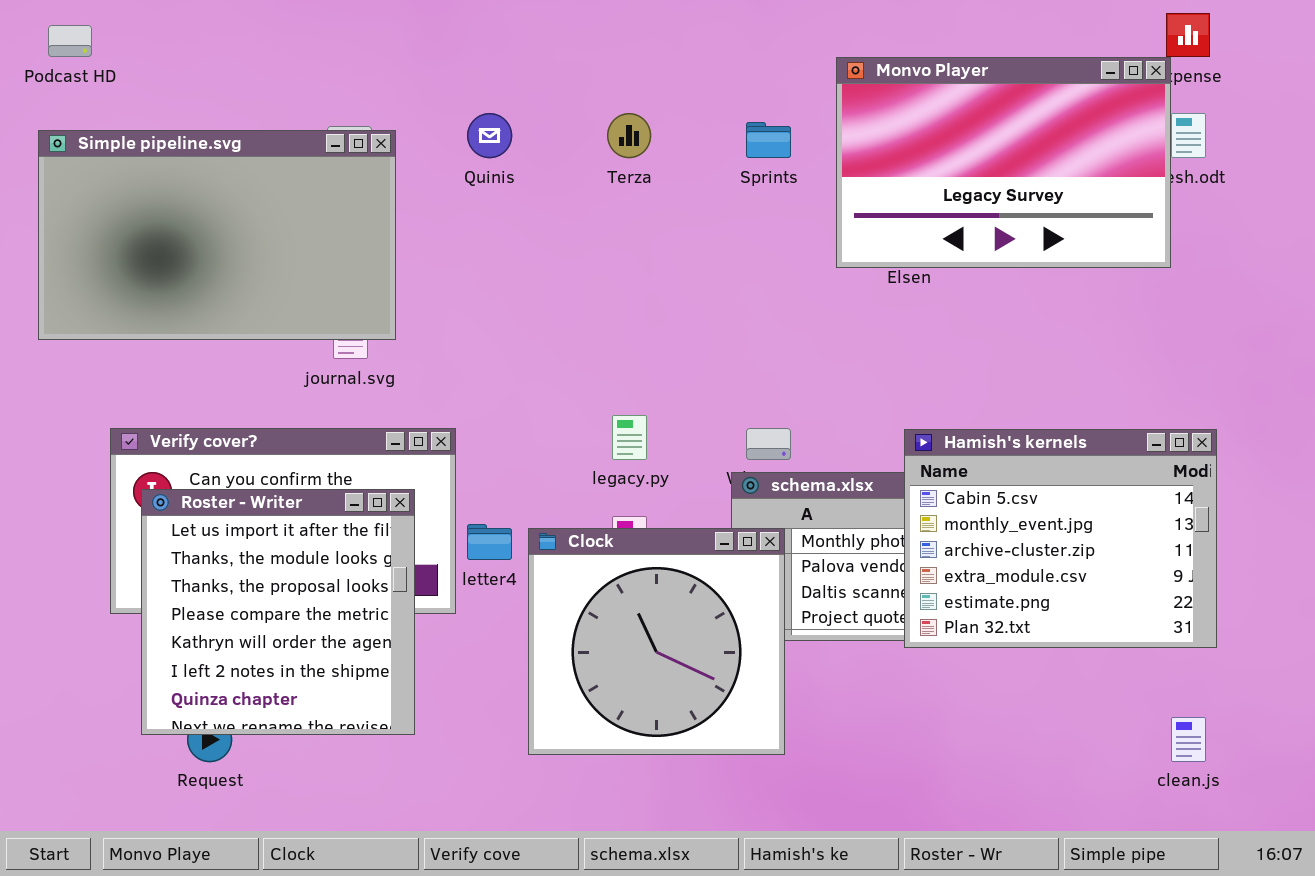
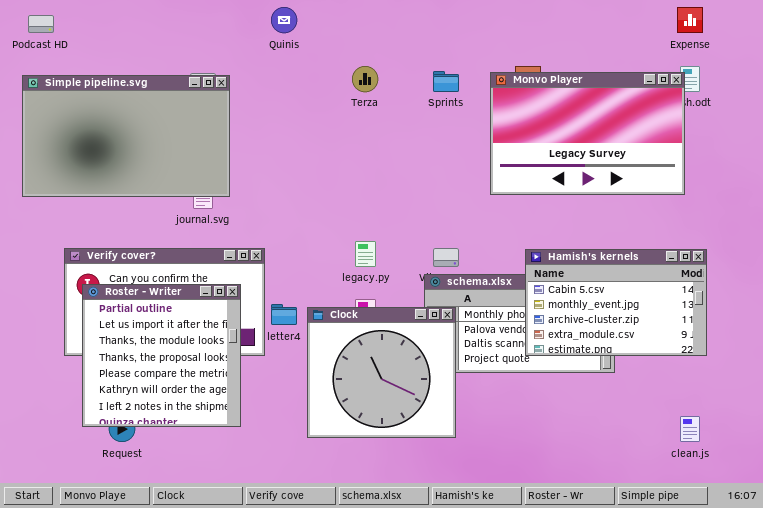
Monvo Player: [836,57,1171,268] -> [490,72,685,195], moved
Quinis: [467,113,512,158] -> [271,7,297,33], moved
Hamish's kernels: [904,429,1217,648] -> [525,249,707,356], resized
Roster - Writer: [141,489,415,735] -> [82,284,241,427], scrolled up 1 row

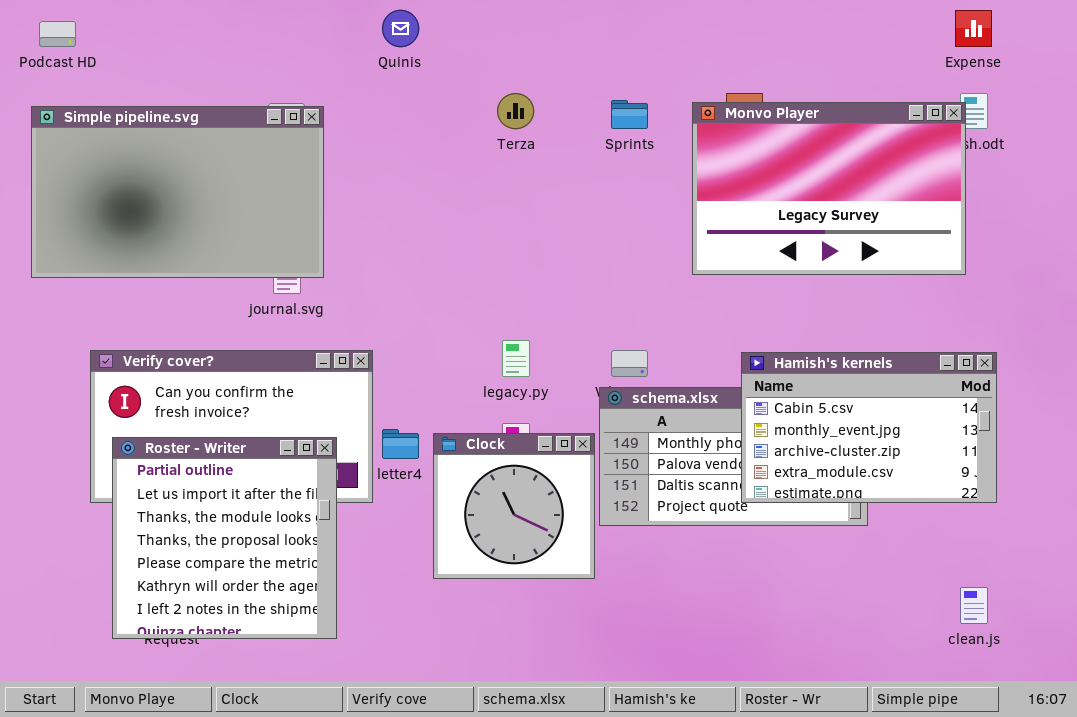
Roster - Writer: [82,284,241,427] -> [112,437,337,639], moved
Clock: [307,307,456,438] -> [433,433,595,579], resized

